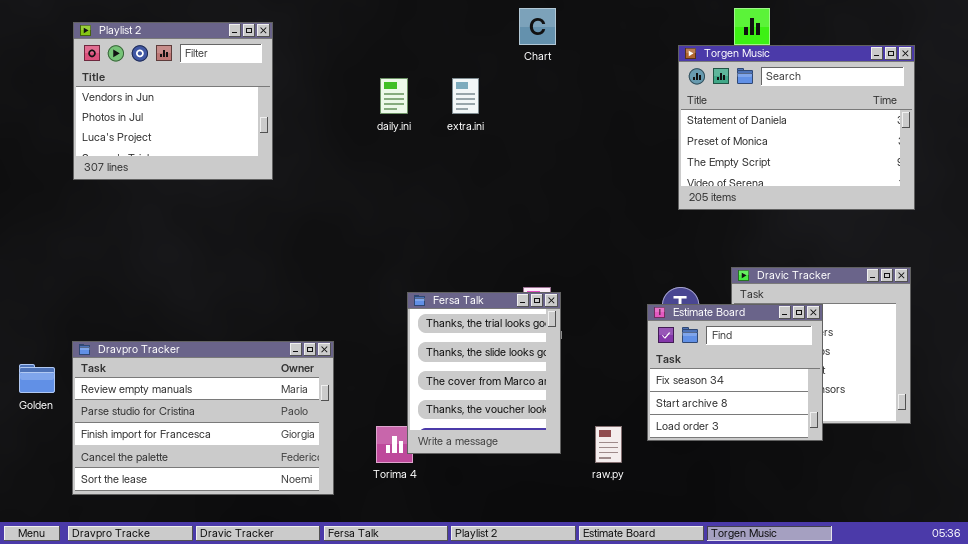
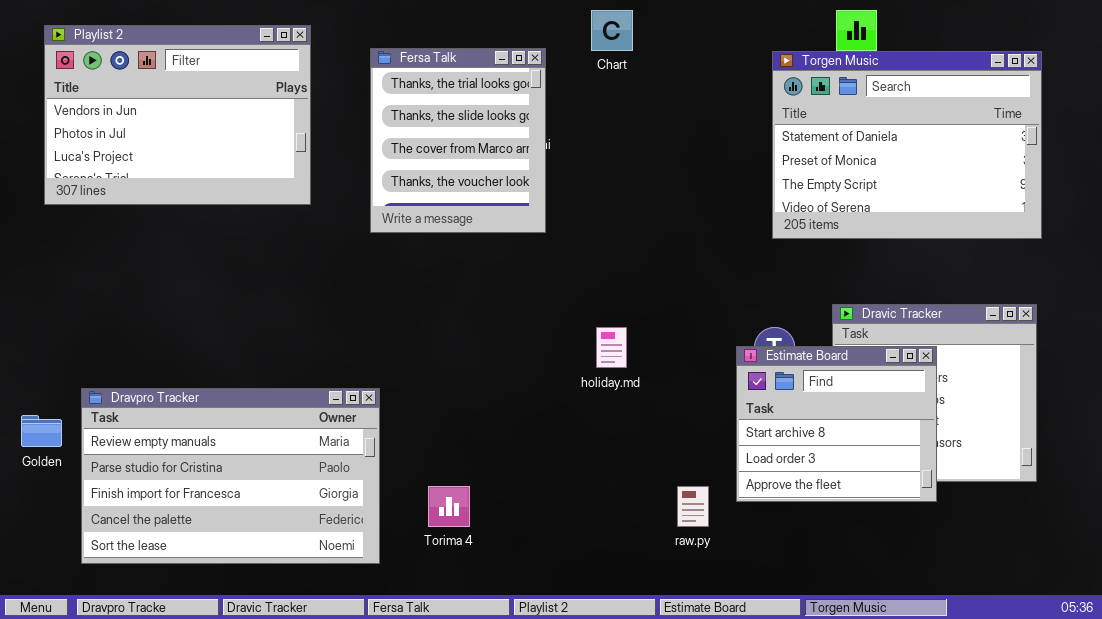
Playlist 2: [73,22,273,180] -> [44,25,311,205], resized
Fersa Talk: [407,292,561,454] -> [370,48,546,233], moved
Estimate Board: [647,304,823,441] -> [736,346,937,502], scrolled down 1 row

